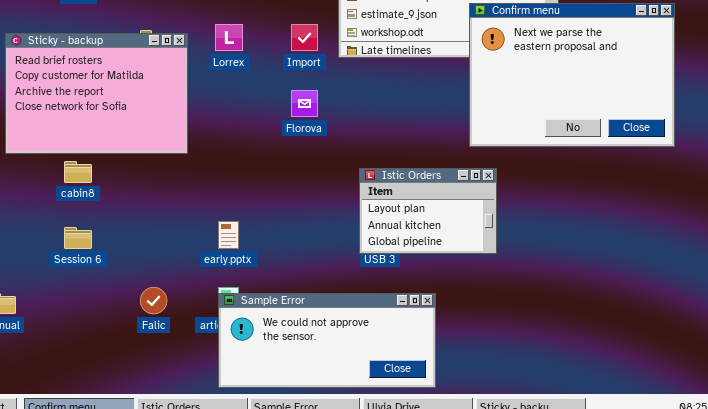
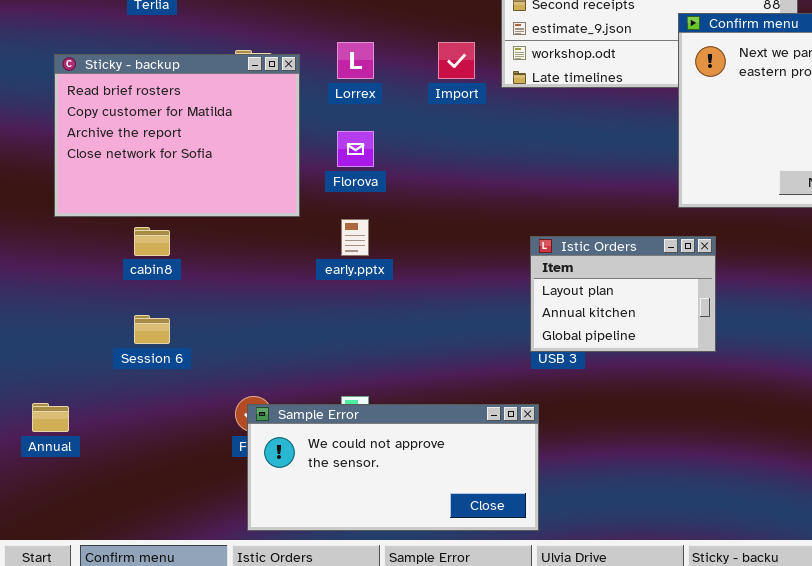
Florova: [291,90,318,117] -> [337,131,374,167], moved
early.pptx: [218,221,239,249] -> [341,219,369,256], moved
Sample Error: [218,293,436,388] -> [247,404,539,531], moved

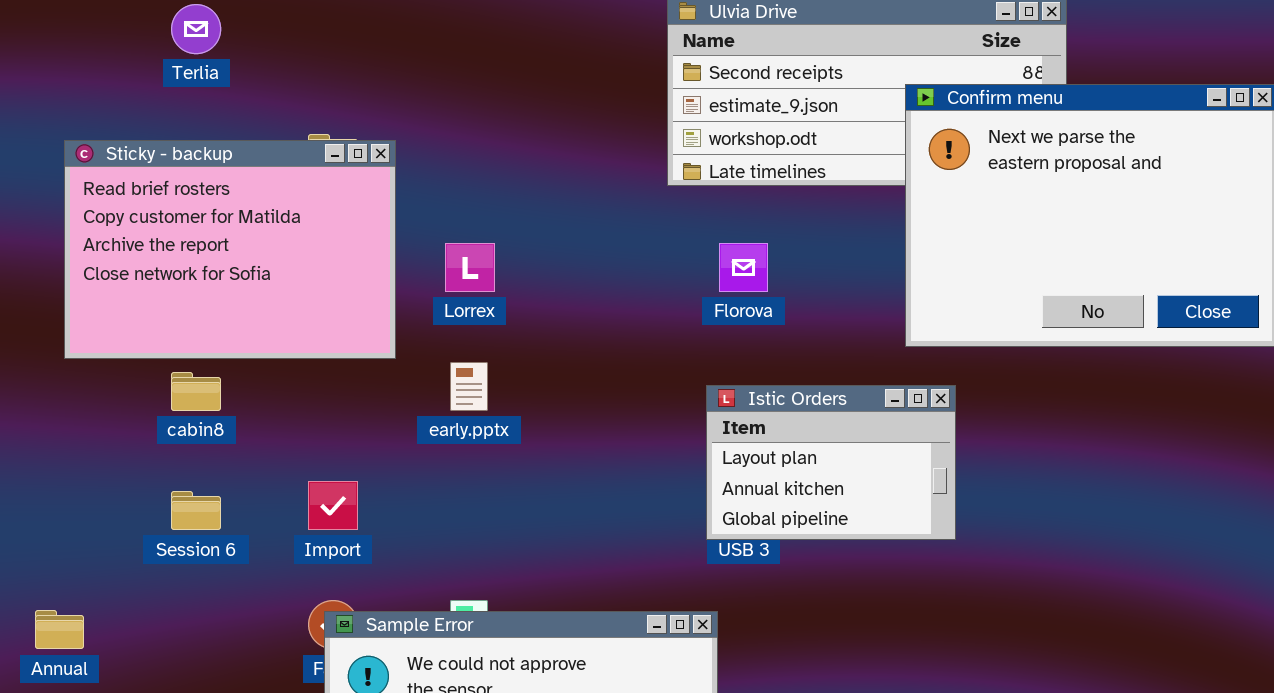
Lorrex: [337,42,374,79] -> [445,243,495,292], moved
Import: [438,42,475,79] -> [308,481,358,530], moved
Florova: [337,131,374,167] -> [719,243,768,292], moved

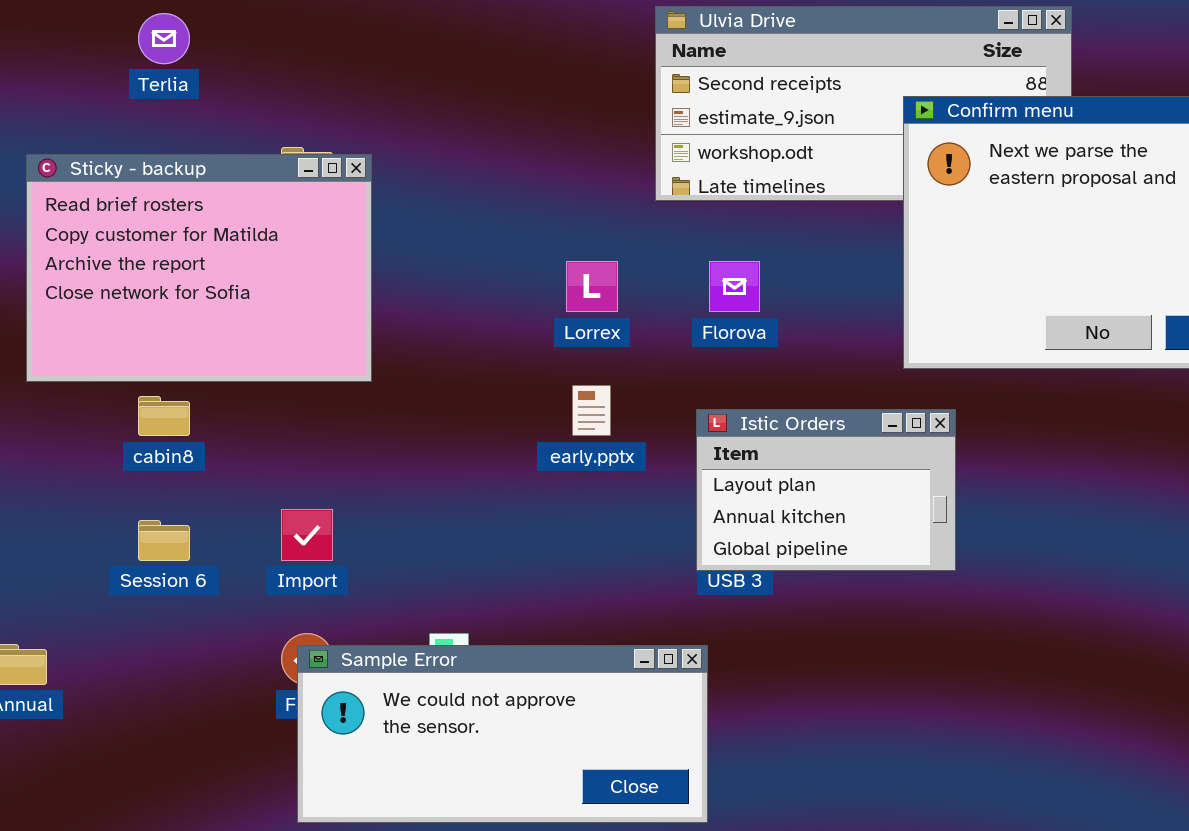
Lorrex: [445,243,495,292] -> [566,261,618,312], moved
early.pptx: [450,362,488,411] -> [572,385,611,436], moved

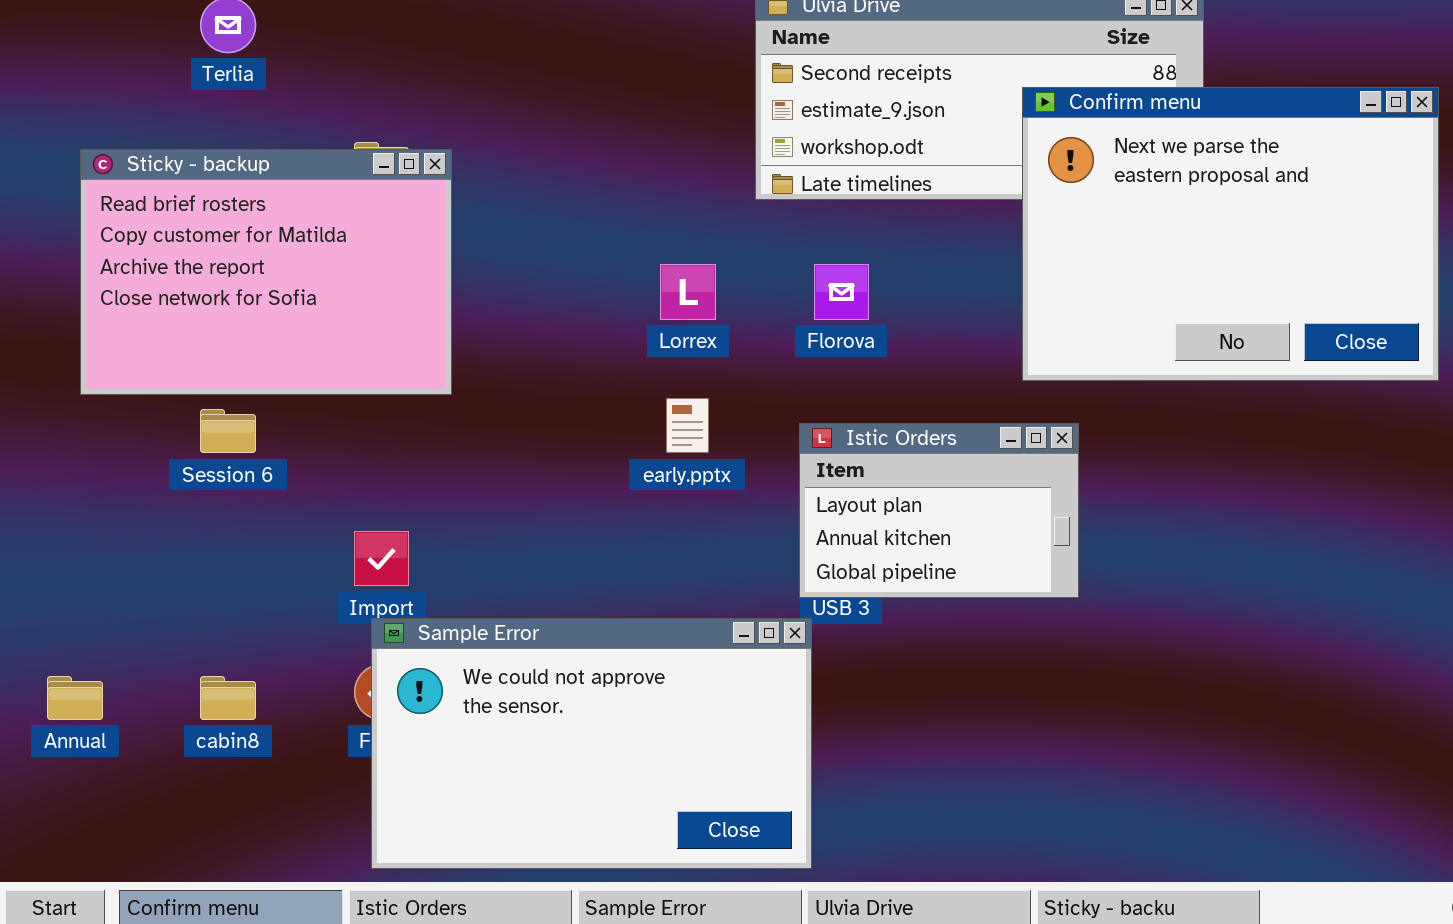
cabin8: [138,396,190,436] -> [200,676,256,720], moved
Session 6: [138,520,190,561] -> [200,409,256,453], moved
Sample Error: [297,645,708,823] -> [371,618,812,869], resized

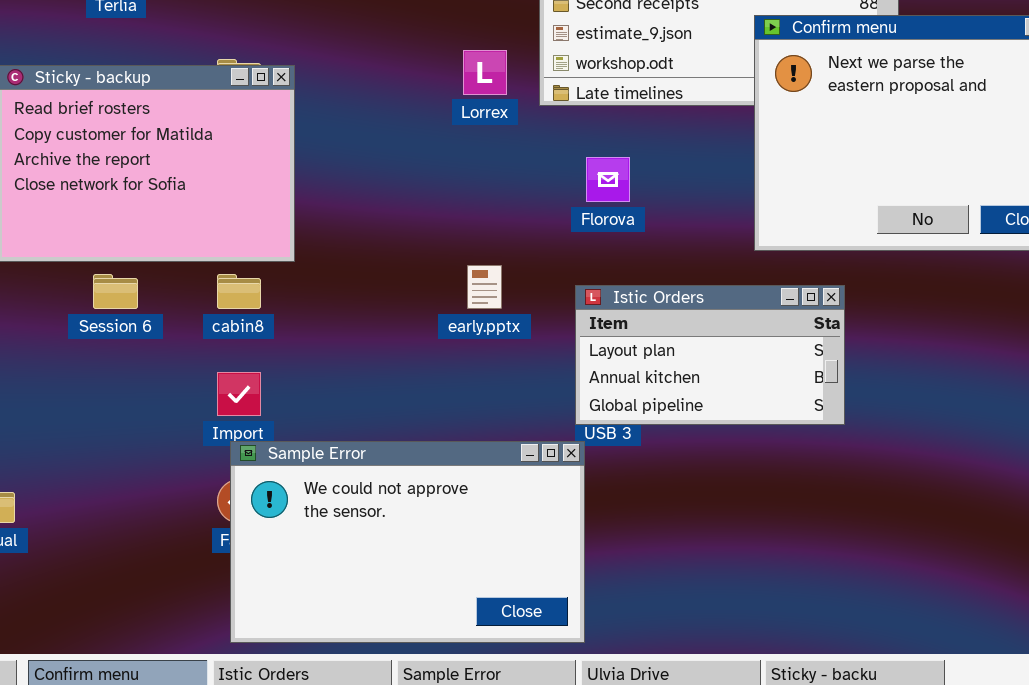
Lorrex: [660,264,716,320] -> [463,50,507,95], moved
Istic Orders: [799,423,1079,598] -> [575,285,845,425], resized
cabin8: [200,676,256,720] -> [217,274,261,309], moved

